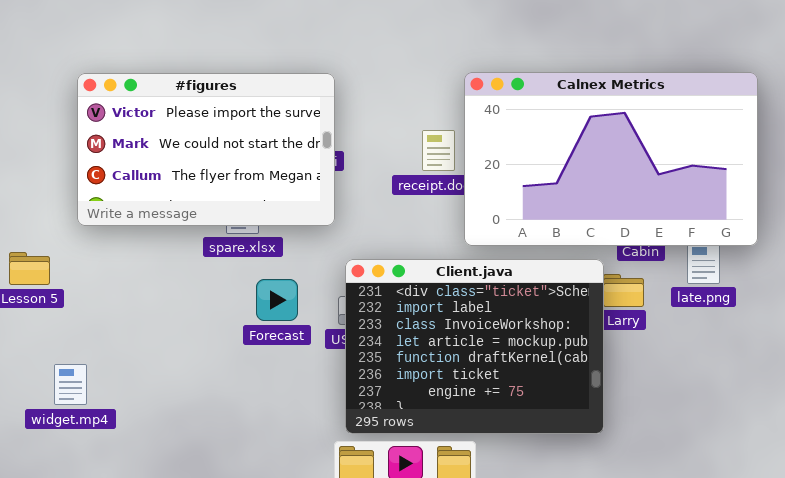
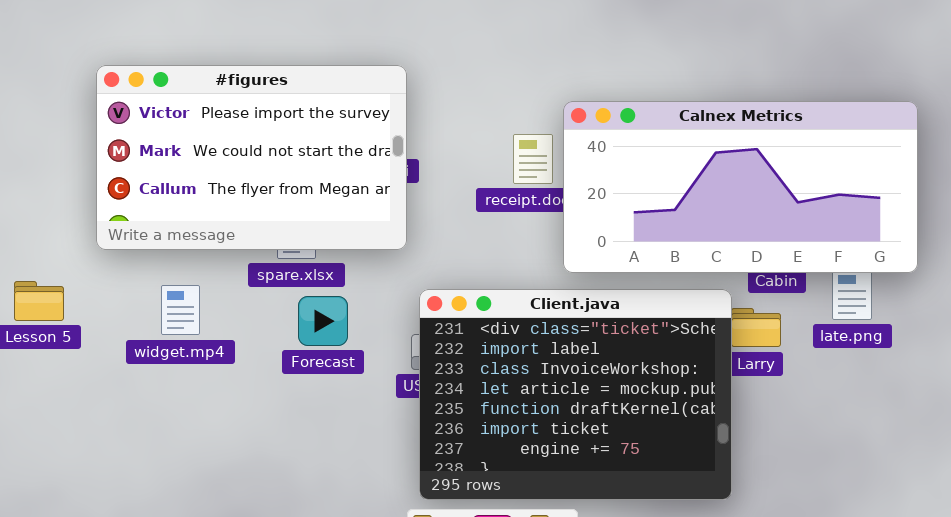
Calnex Metrics: [464,72,758,246] -> [563,101,918,273], resized
Forecast: [256,279,298,321] -> [298,296,348,346], moved
widget.mp4: [54,364,87,405] -> [161,285,200,335], moved

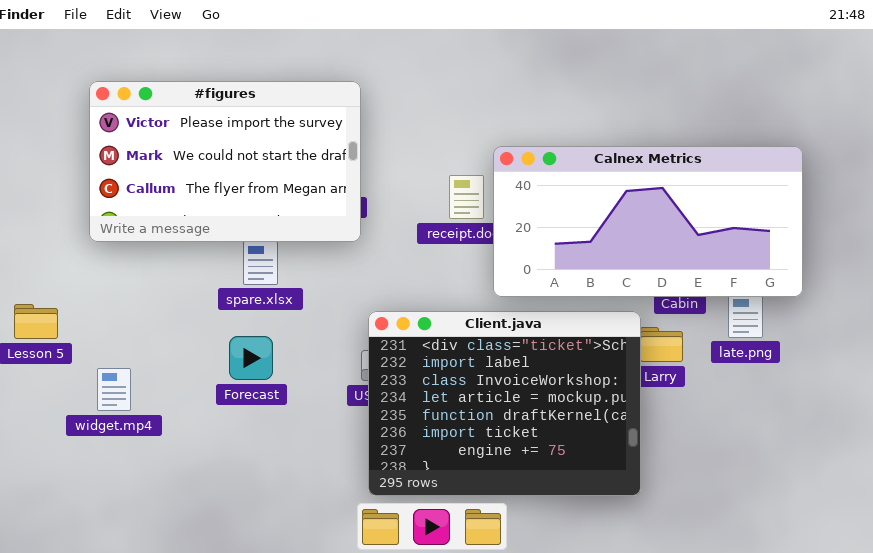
#figures: [96,65,407,250] -> [89,81,361,242], moved
widget.mp4: [161,285,200,335] -> [97,368,131,411], moved
Forecast: [298,296,348,346] -> [229,336,273,380], moved

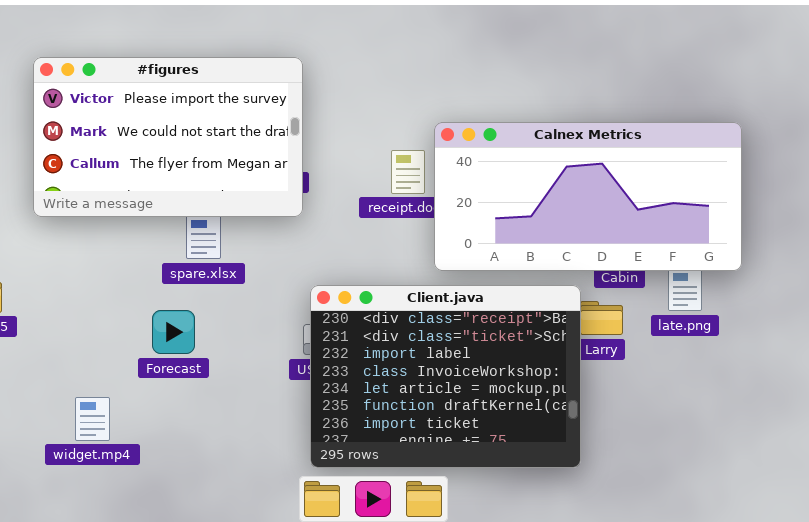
Client.java: [368,311,641,496] -> [310,285,581,468], scrolled up 1 row
Forecast: [229,336,273,380] -> [152,310,195,354], moved
widget.mp4: [97,368,131,411] -> [75,397,110,441], moved

